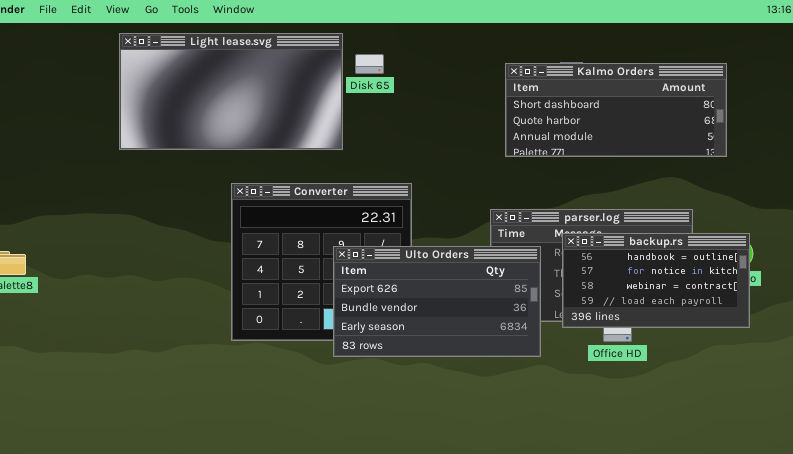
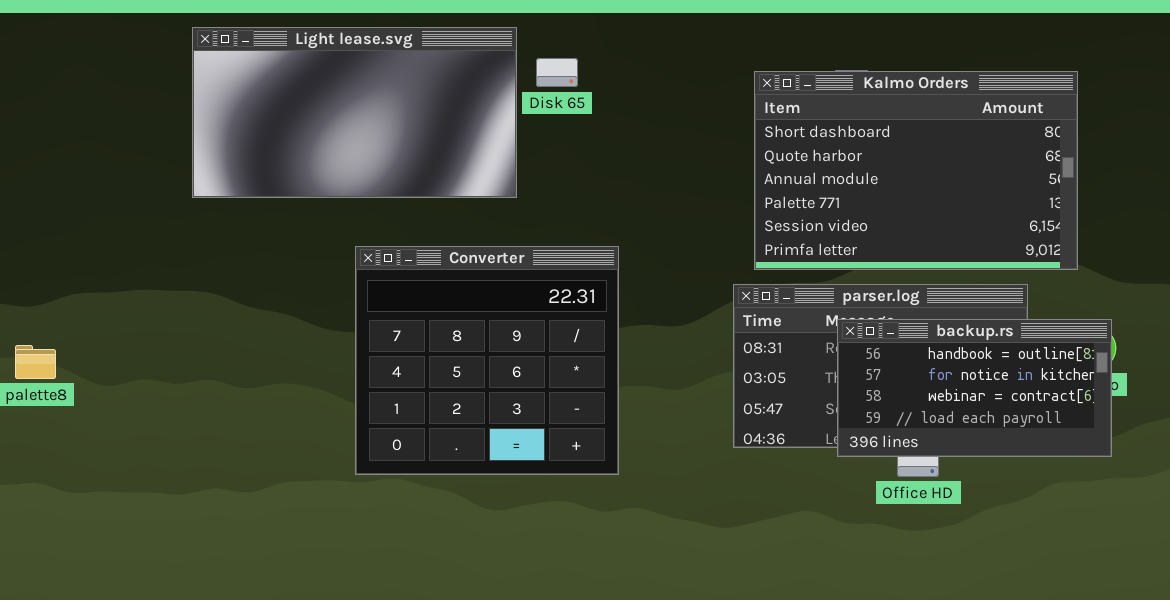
Kalmo Orders: [505,63,727,157] -> [754,71,1078,270], resized
Ulto Orders: [333,246,541,357] -> none, closed

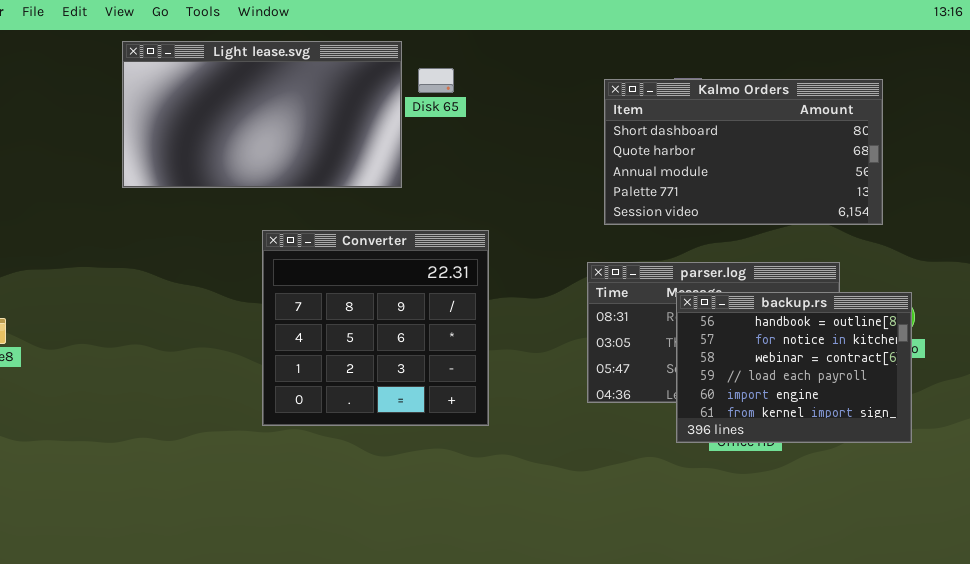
Kalmo Orders: [754,71,1078,270] -> [604,79,883,225], resized
backup.rs: [837,319,1112,457] -> [676,292,912,443], resized

